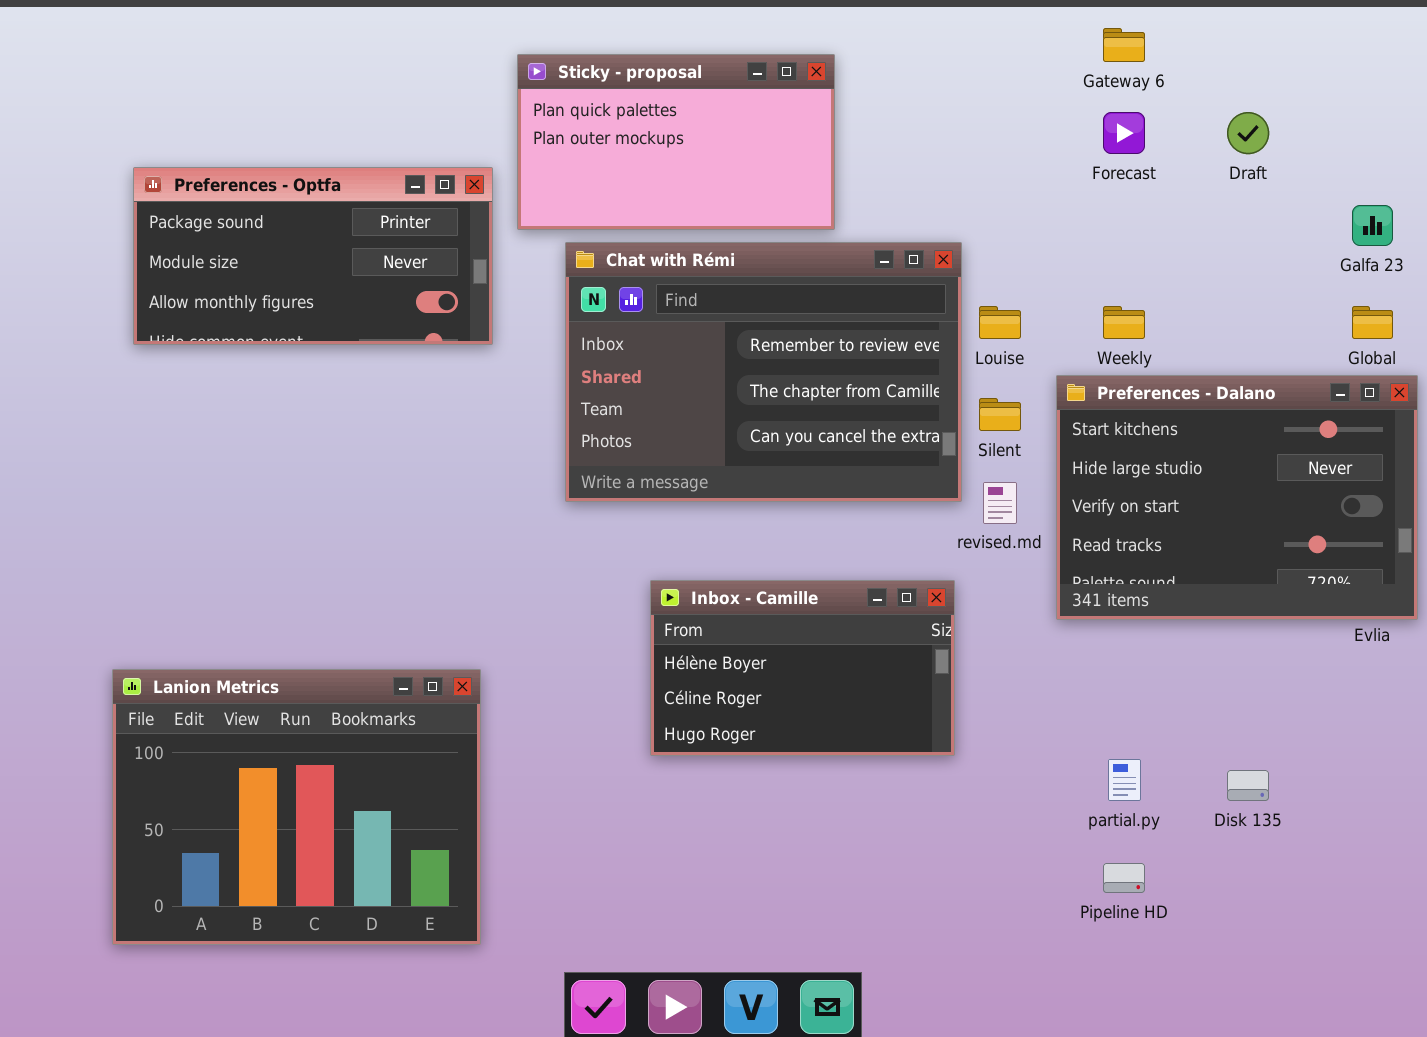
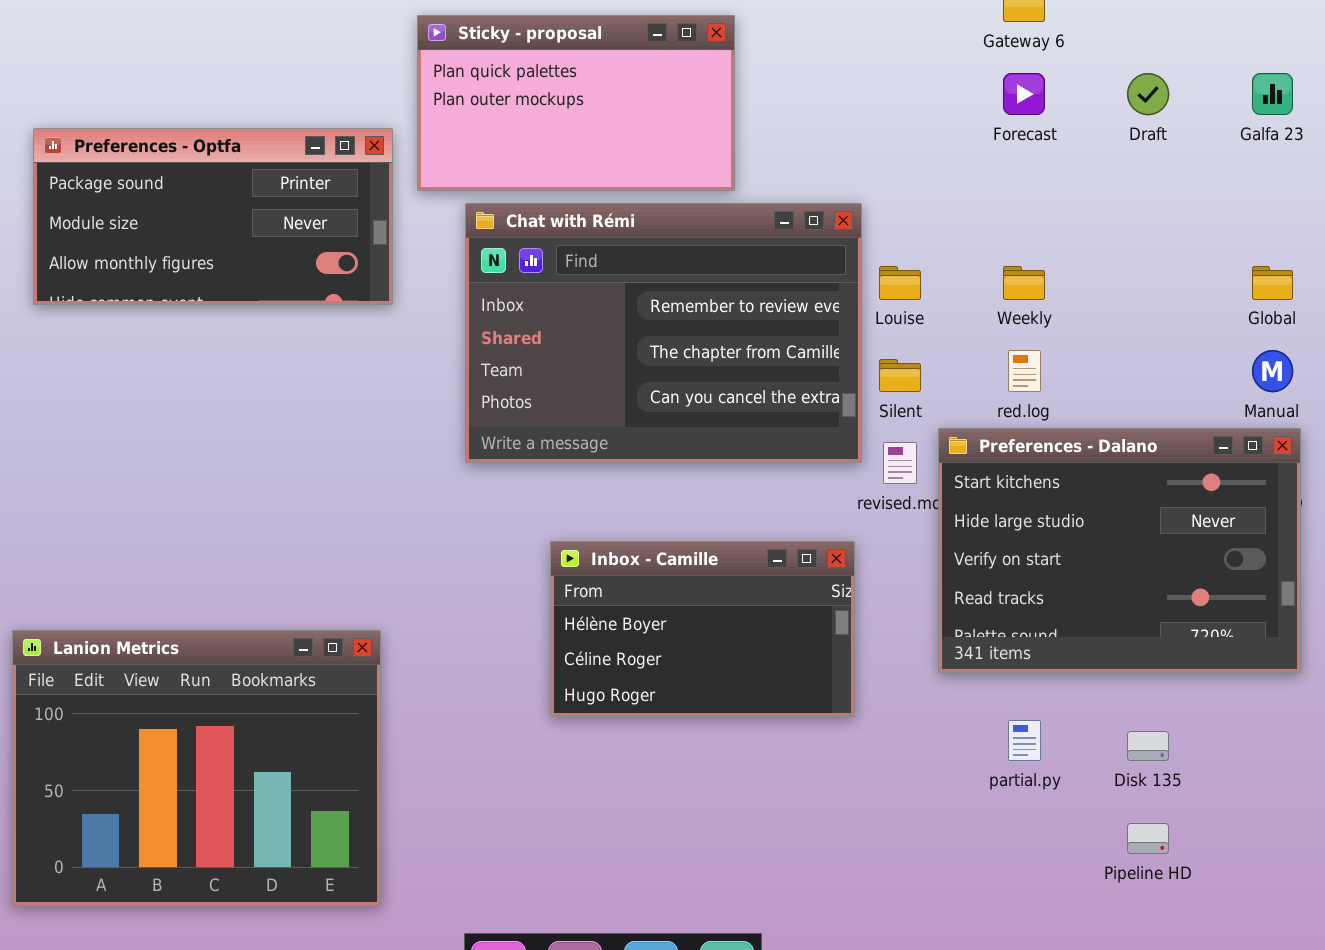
Galfa 23: [1352,205,1393,246] -> [1252,73,1293,115], moved
Preferences - Dalano: [1056,375,1418,620] -> [938,428,1301,673], moved
Pipeline HD: [1103,863,1145,893] -> [1127,823,1169,854], moved

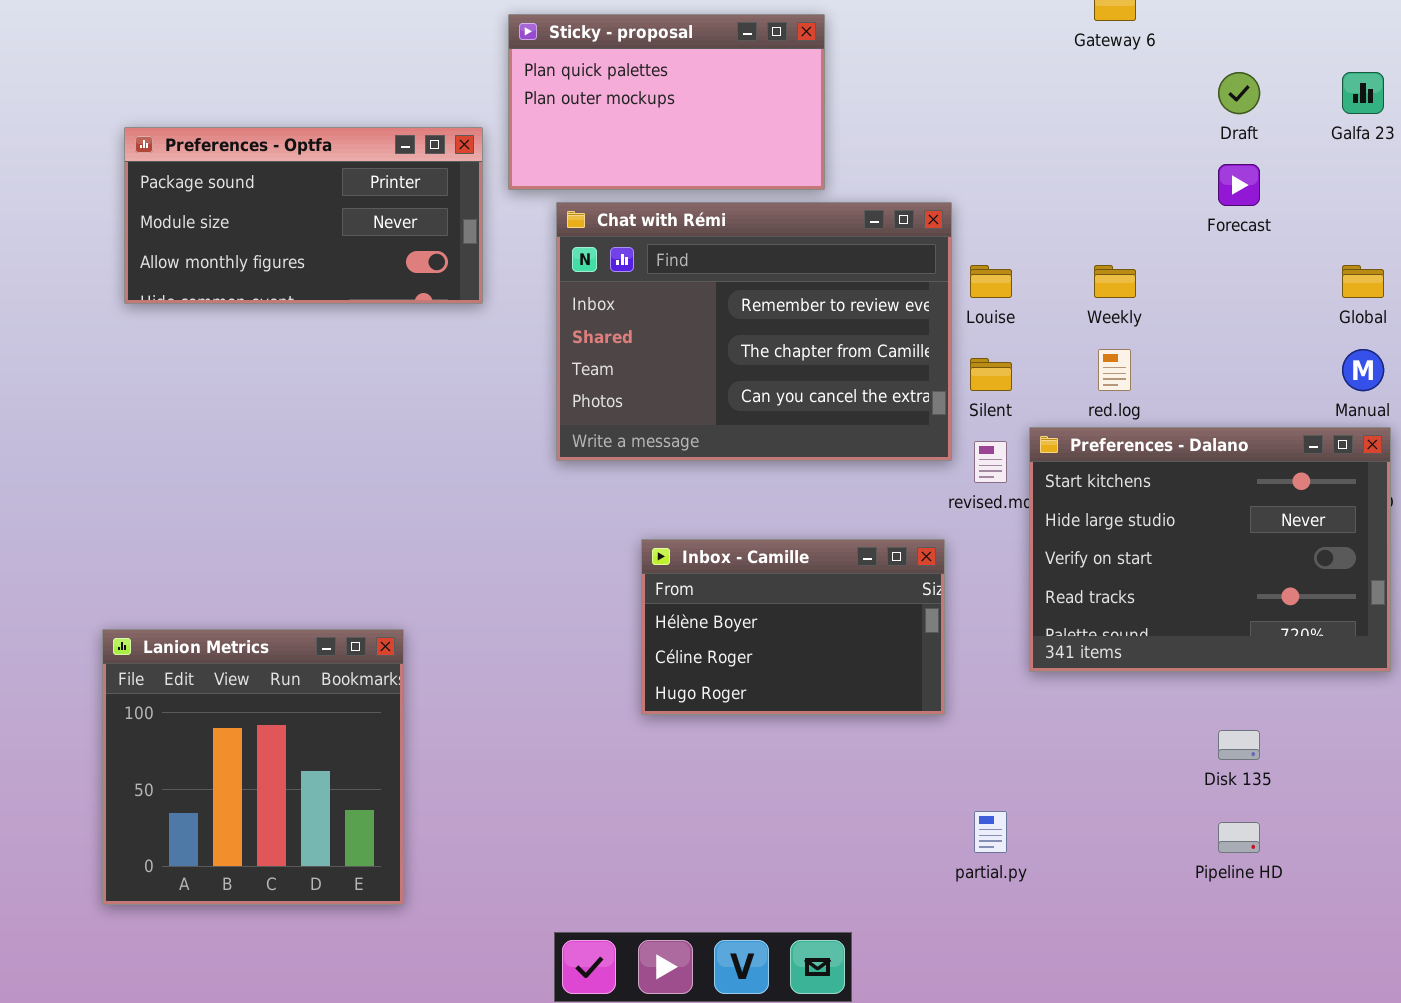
Forecast: [1003,73,1045,115] -> [1218,164,1260,206], moved
Lanion Metrics: [12,630,381,906] -> [102,629,404,905], resized
partial.py: [1008,720,1041,761] -> [974,811,1007,853], moved

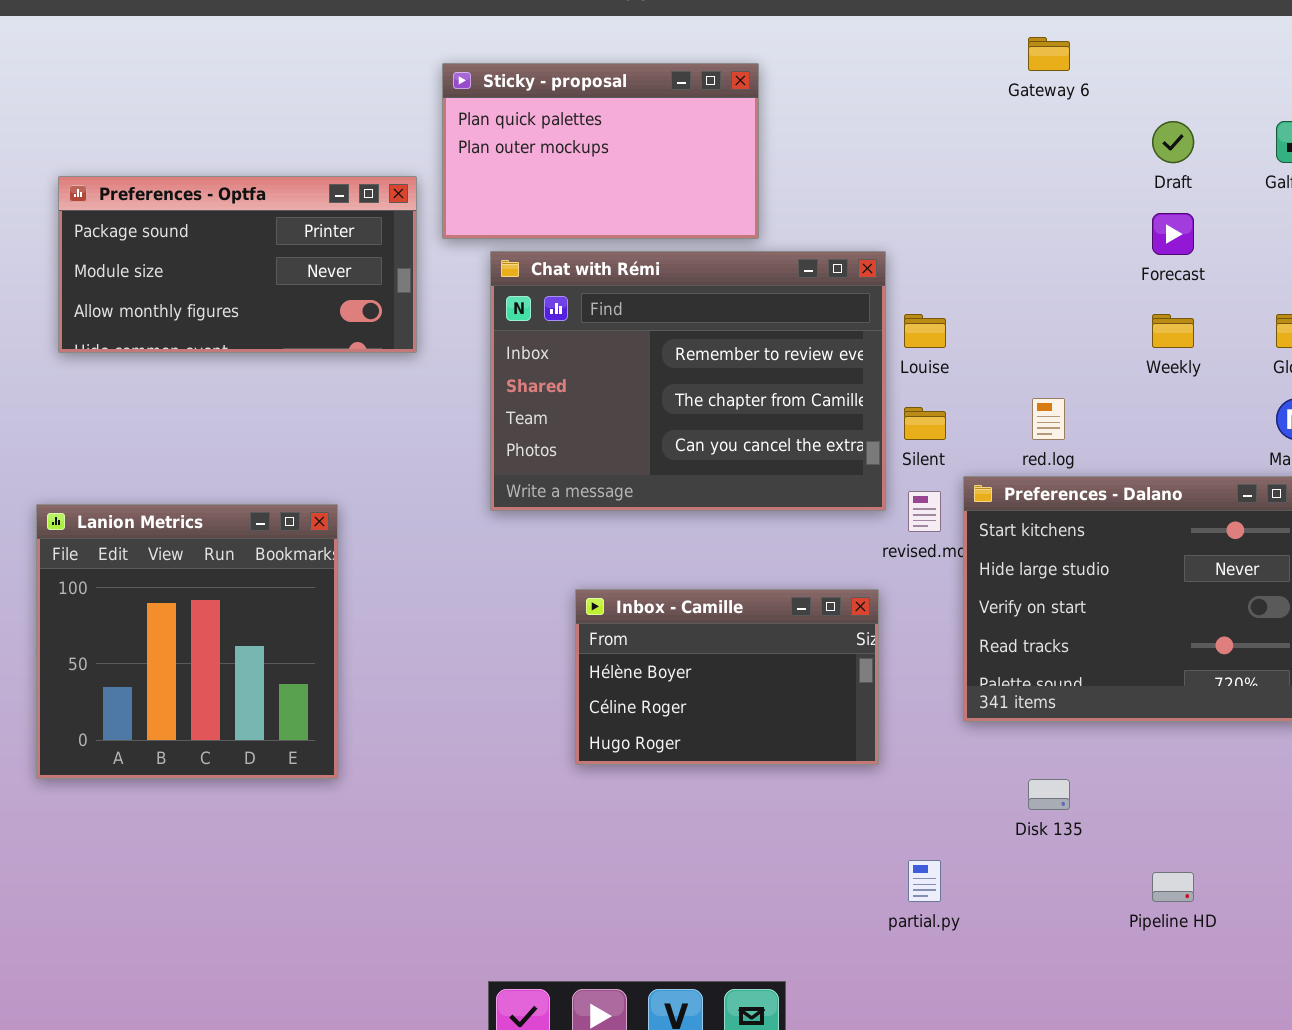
Weekly: [1094,265,1136,298] -> [1152,314,1194,348], moved
Lanion Metrics: [102,629,404,905] -> [36,504,338,779], moved
Disk 135: [1218,730,1260,760] -> [1028,779,1070,810], moved

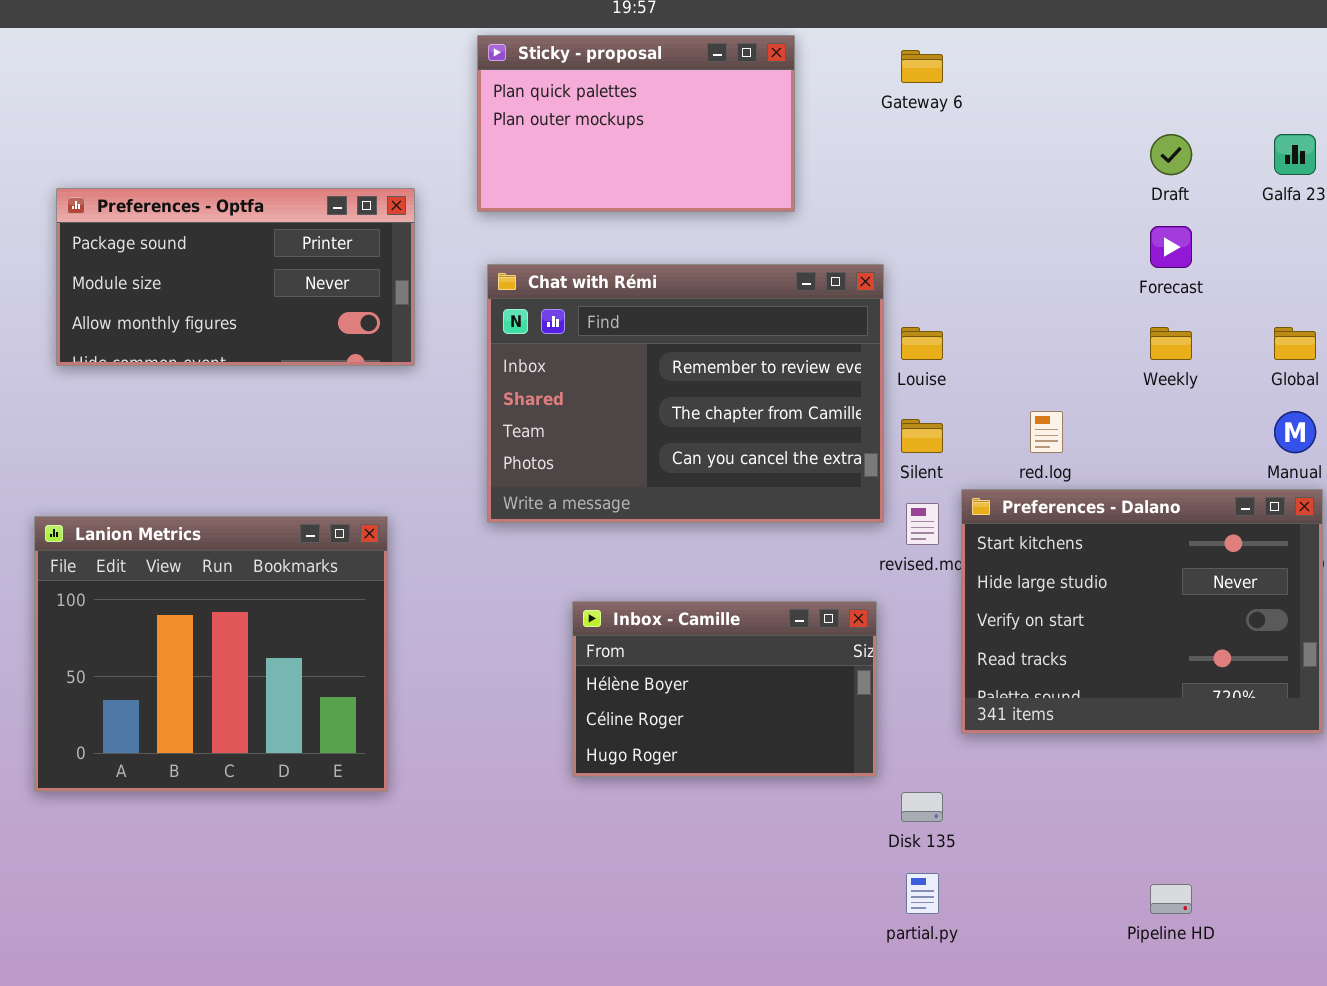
Gateway 6: [1028,37,1070,71] -> [901,50,943,83], moved
Sticky - proposal: [442,63,759,239] -> [477,35,795,212], moved
Lanion Metrics: [36,504,338,779] -> [34,516,388,792], resized
Disk 135: [1028,779,1070,810] -> [901,792,943,822], moved

